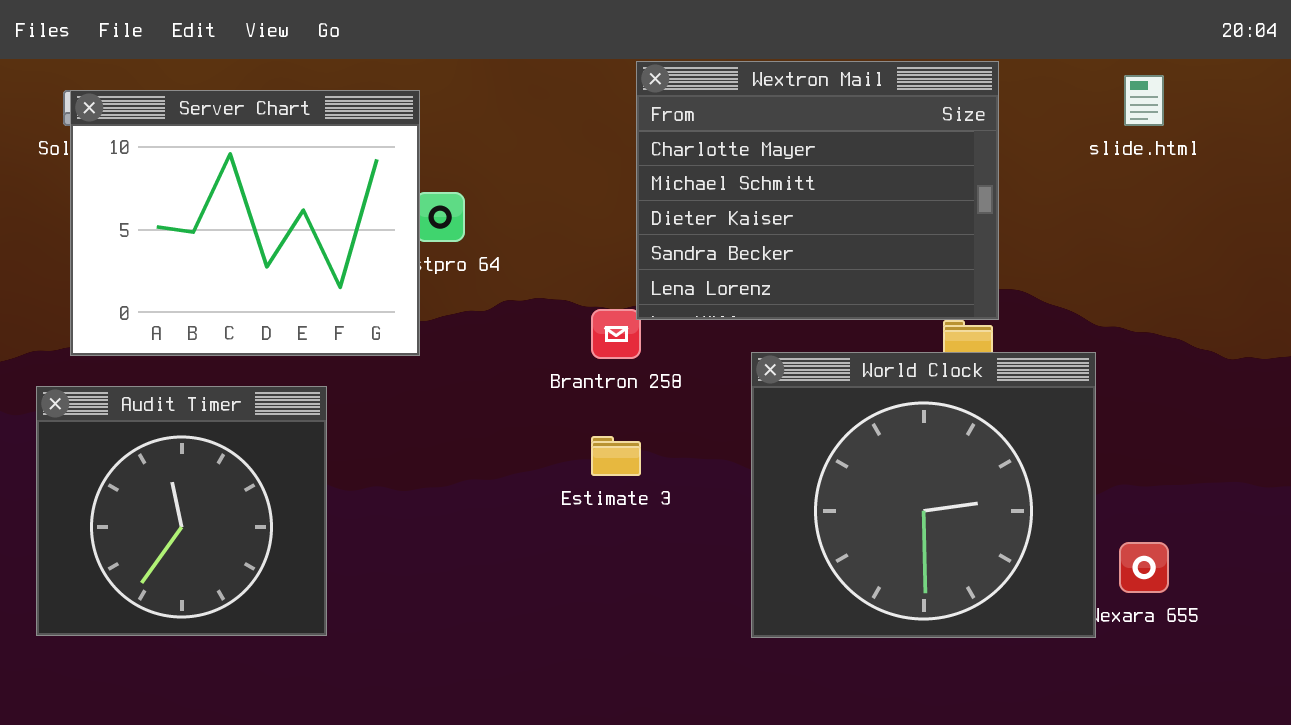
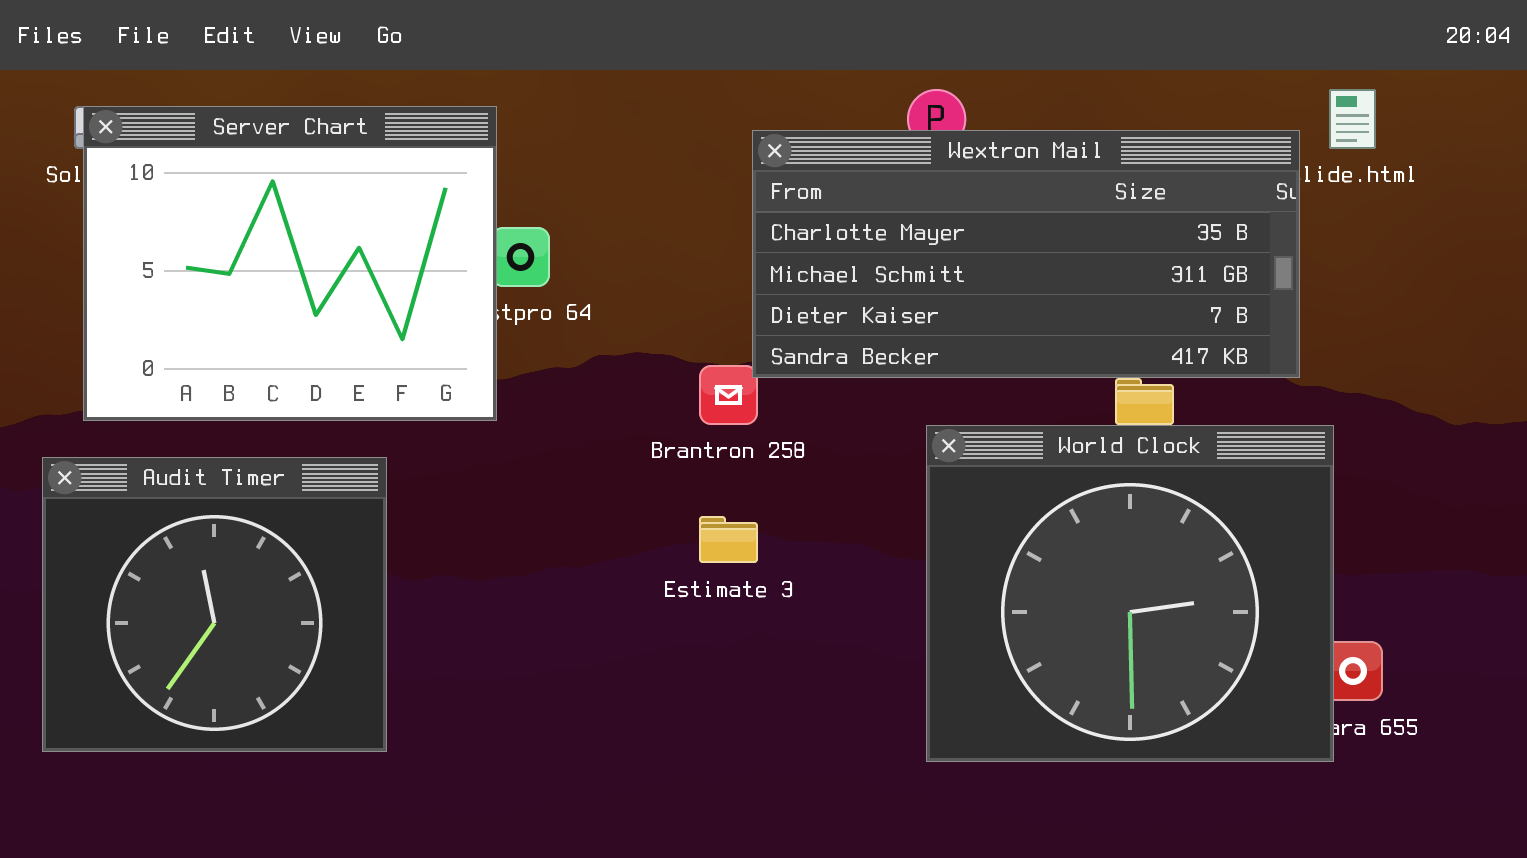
Wextron Mail: [636,61,999,320] -> [752,130,1300,378], resized
World Clock: [751,352,1096,638] -> [926,425,1334,762], moved

